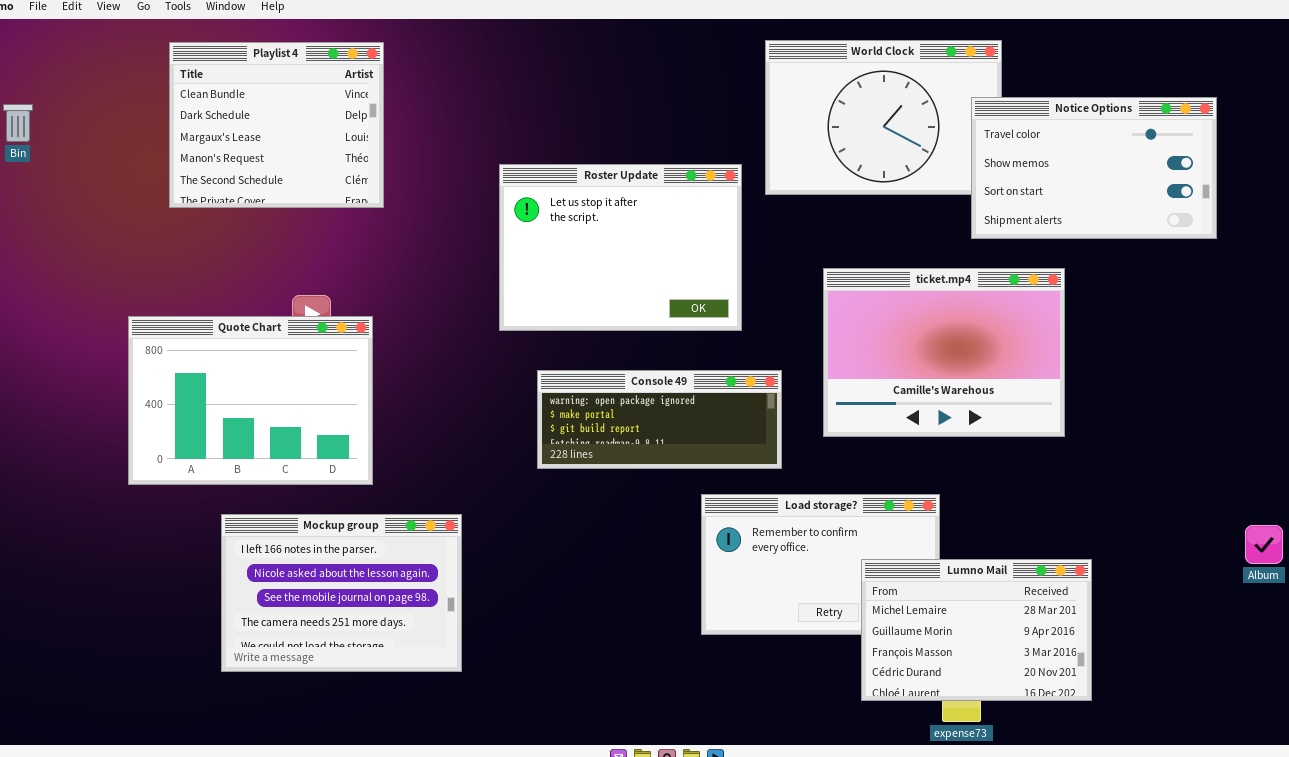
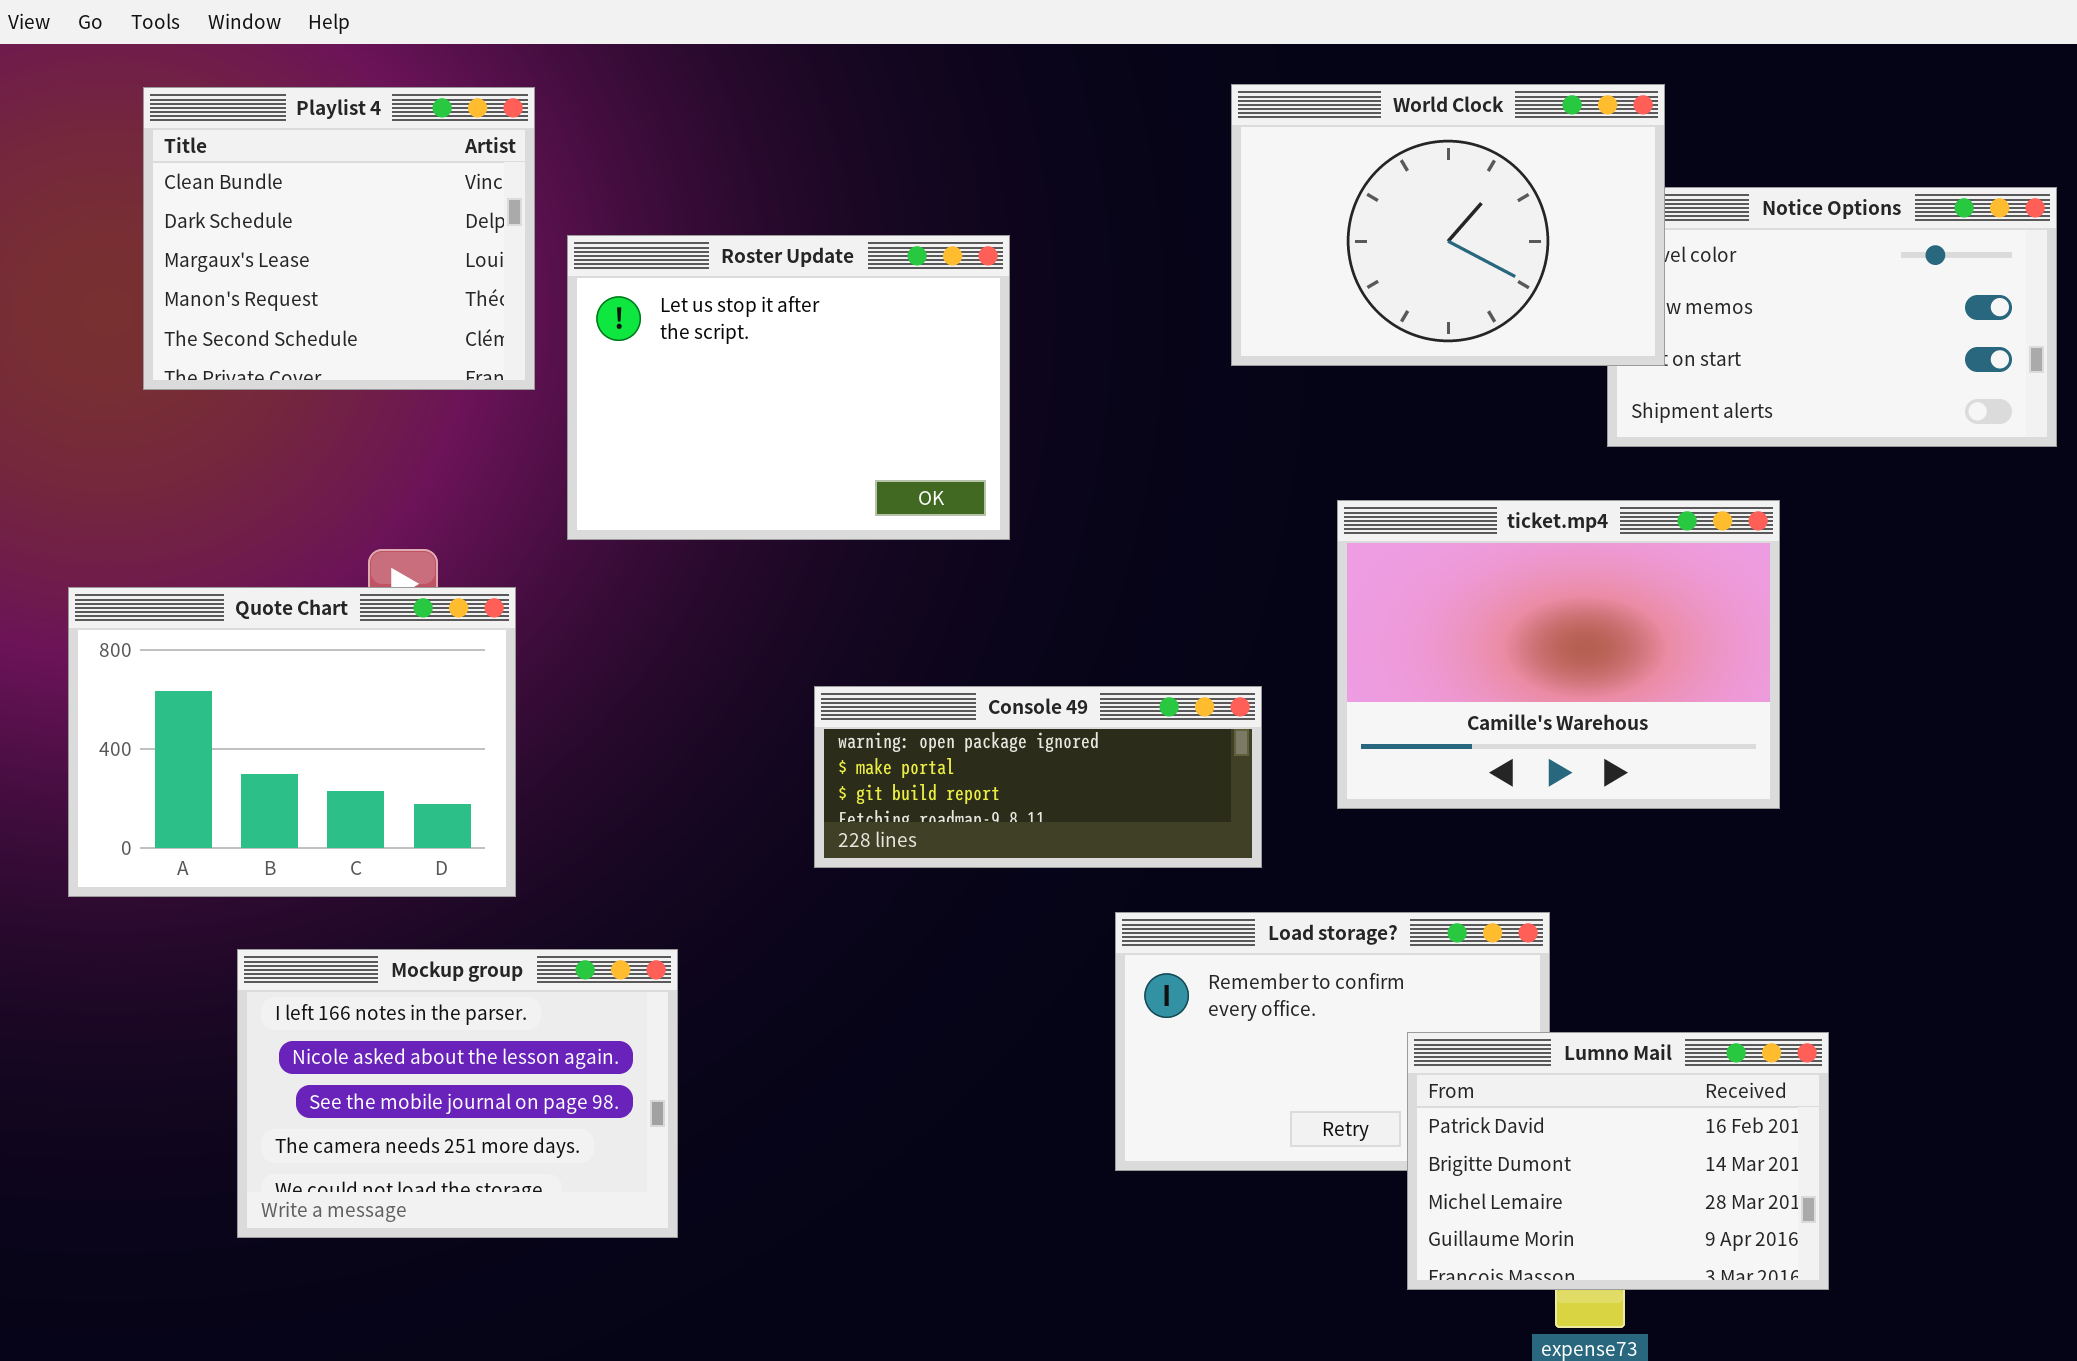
World Clock: [765,40,1002,195] -> [1231,84,1665,366], raised
Roster Update: [499,164,742,331] -> [567,235,1010,540], moved
Lumno Mail: [861,559,1092,701] -> [1407,1032,1829,1290], scrolled up 2 rows

